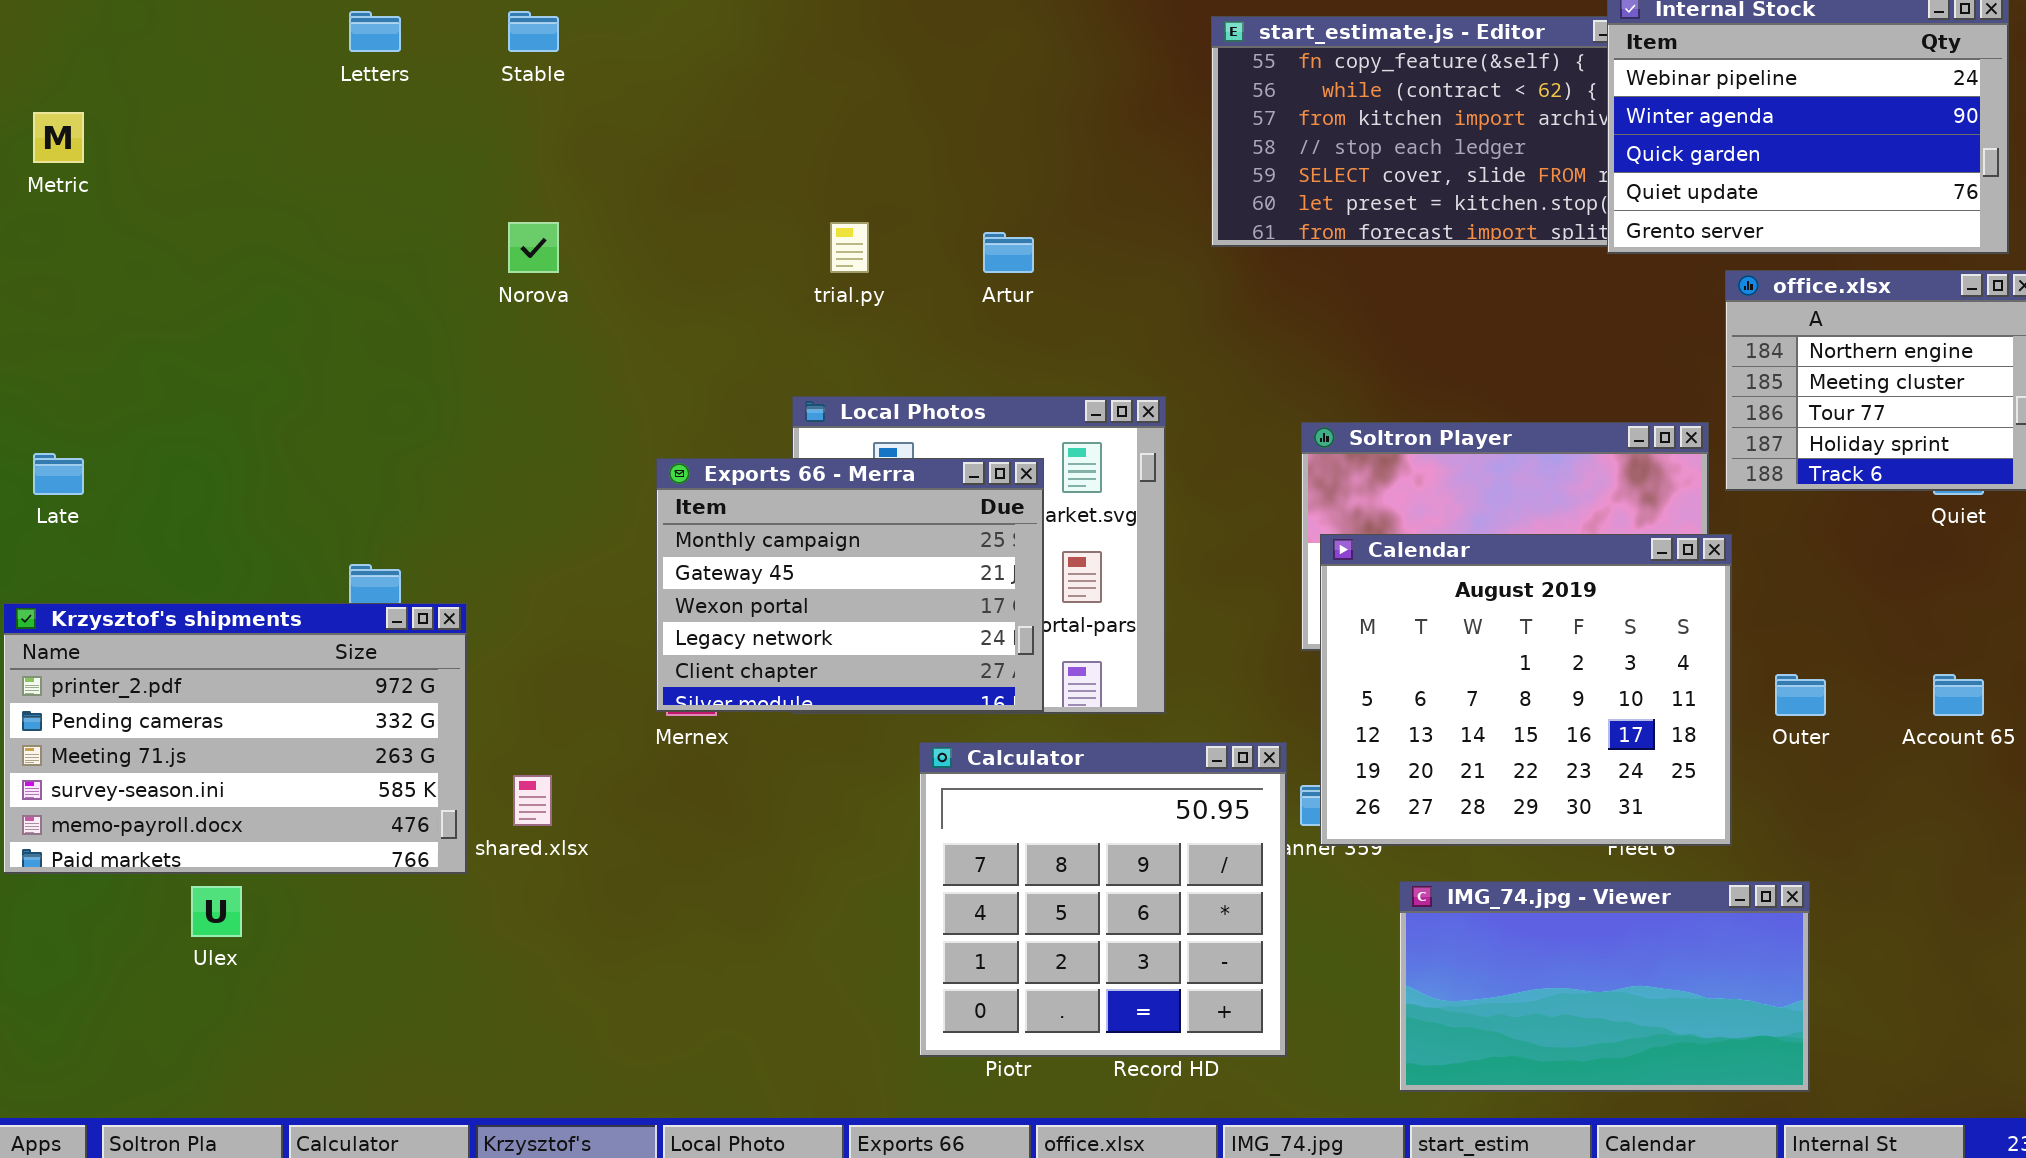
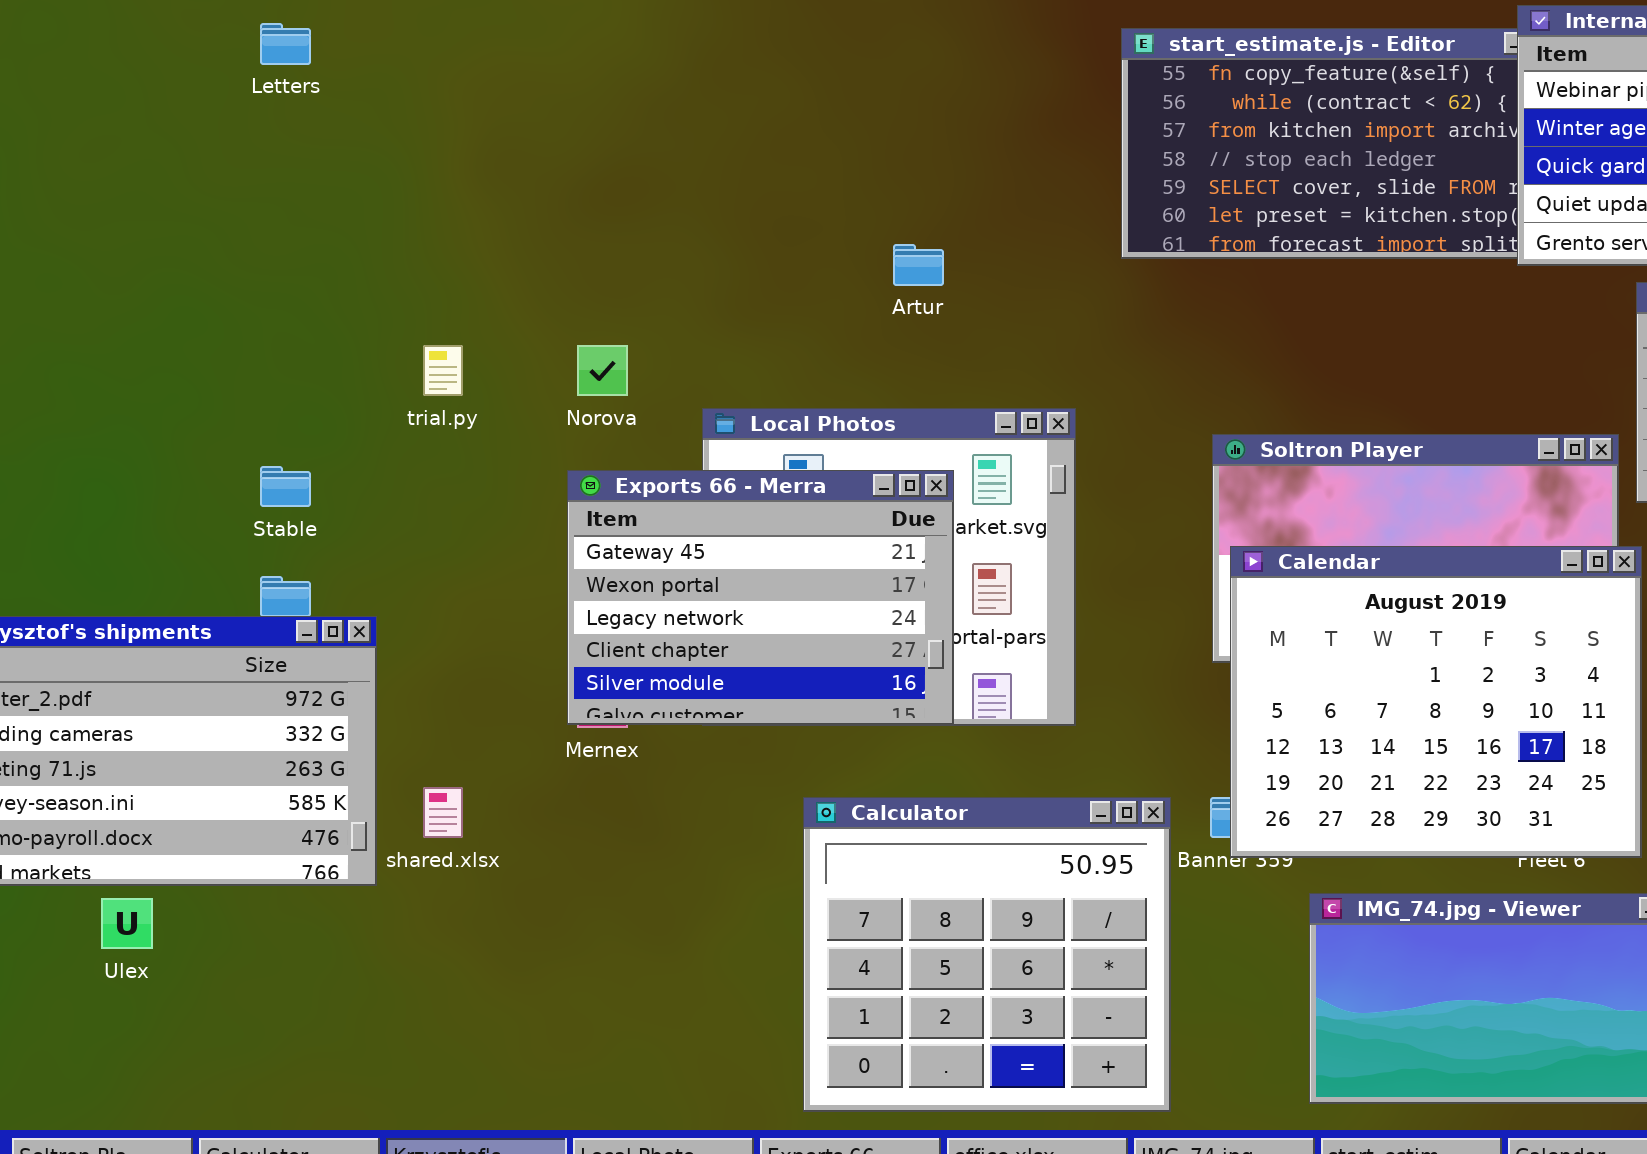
Stable: [508,11,559,52] -> [260,466,311,507], moved
Norova: [508,222,559,273] -> [577,345,628,396], moved
trial.py: [830,222,869,273] -> [423,345,463,396], moved
Exports 66 - Merra: [656,458,1044,712] -> [567,470,954,725], scrolled down 1 row
Calculator: [919,742,1287,1057] -> [803,797,1171,1112], moved

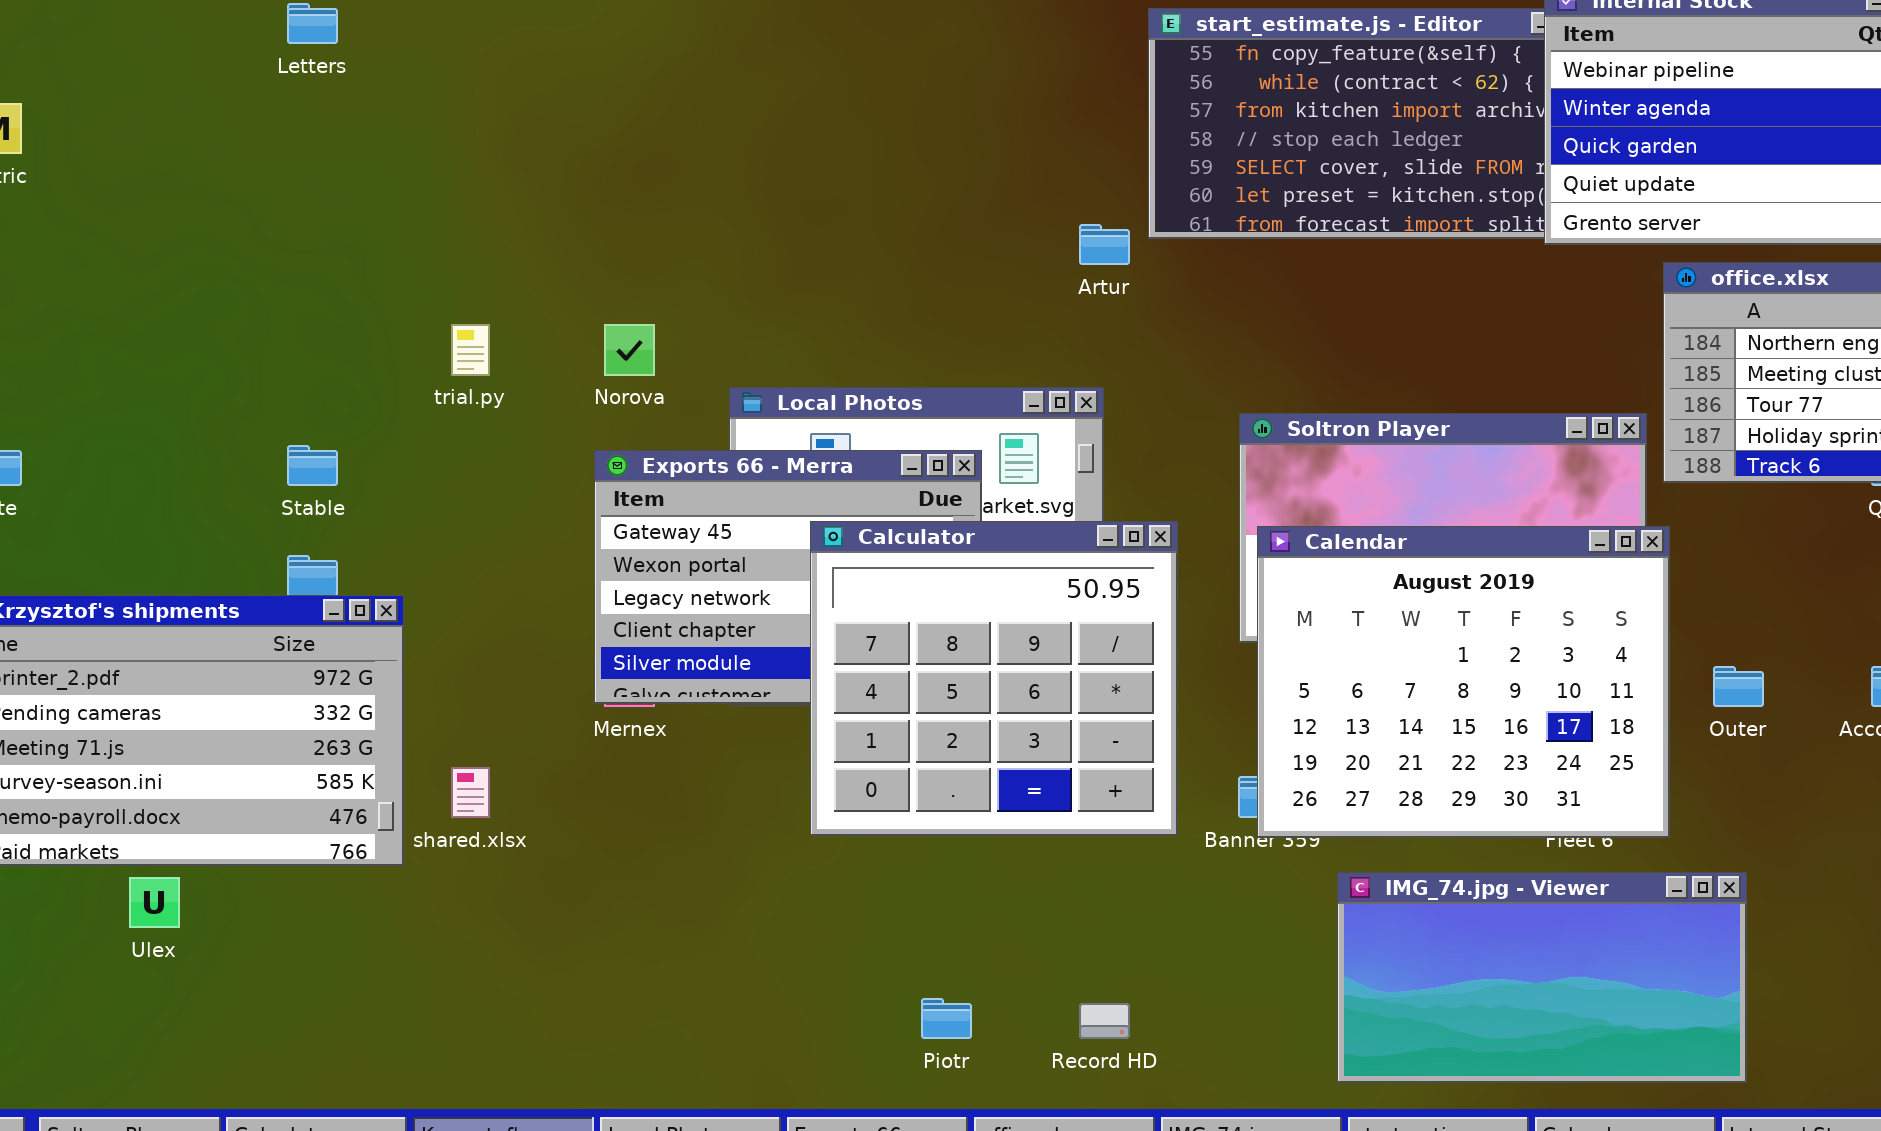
Artur: [893,244,944,286] -> [1079,224,1130,265], moved
Calculator: [803,797,1171,1112] -> [810,521,1178,836], moved

